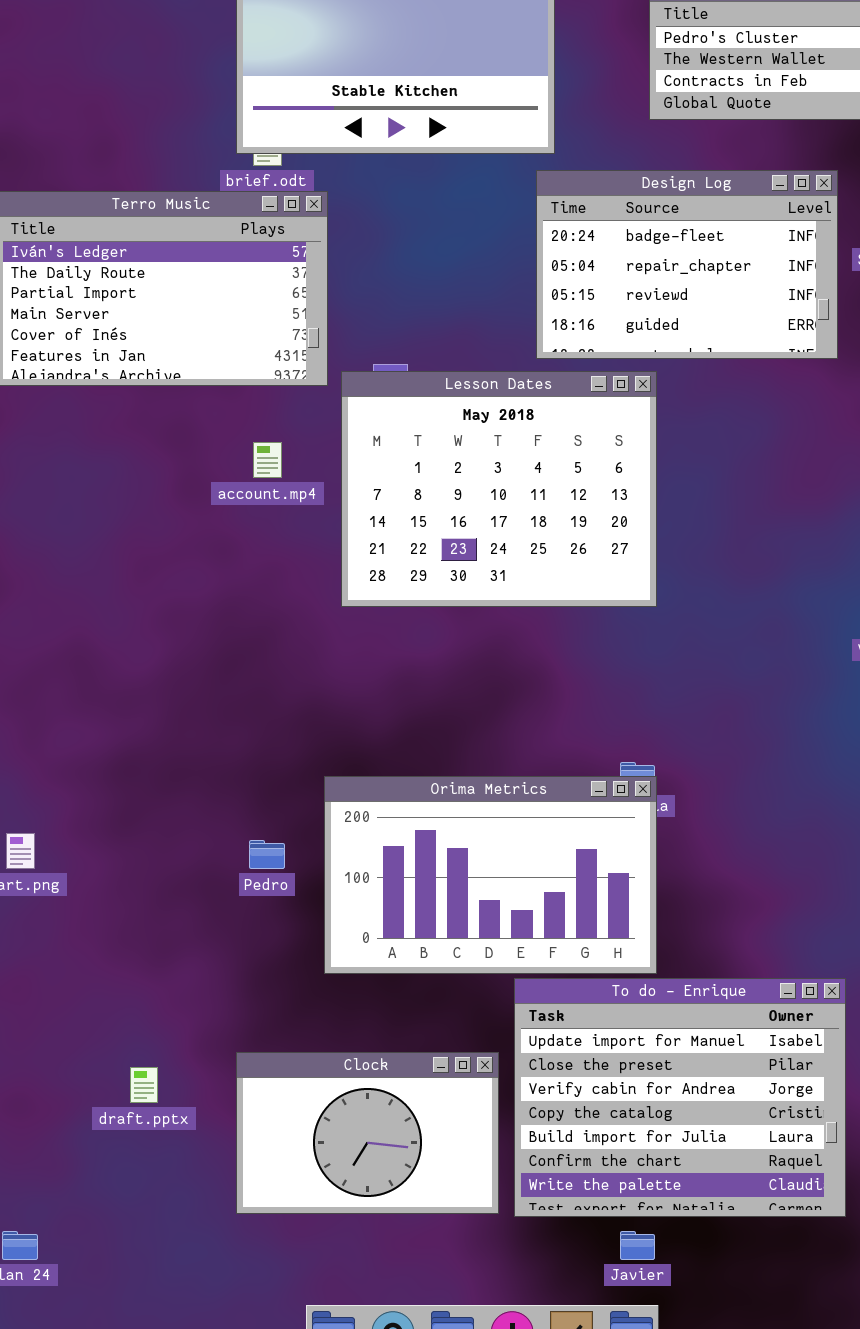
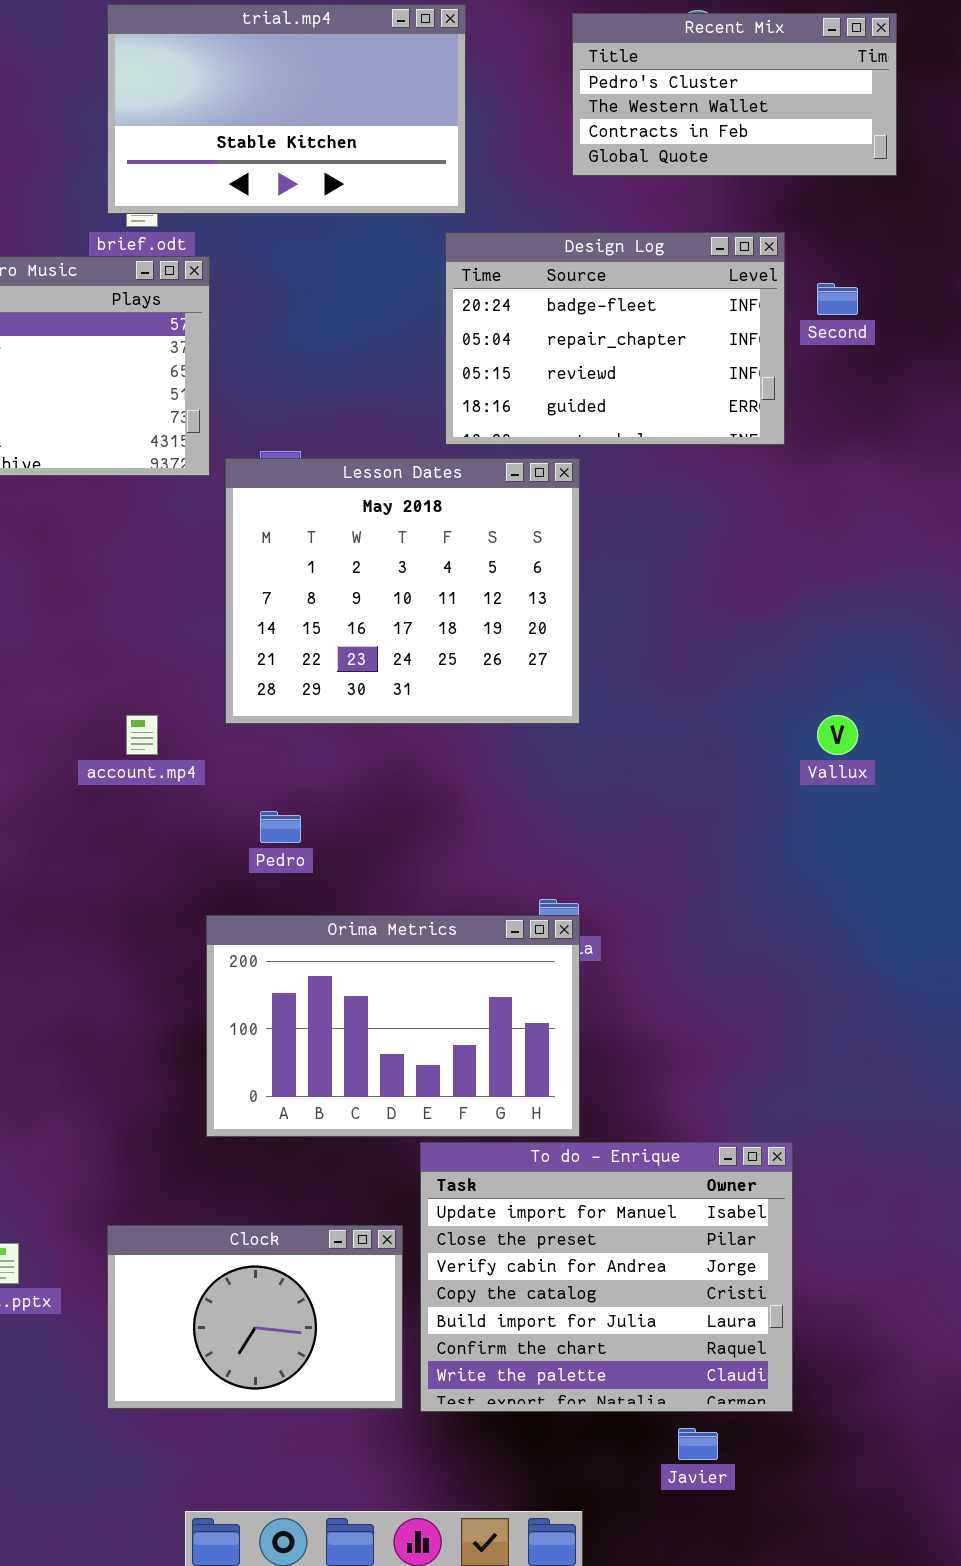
account.mp4: [253,442,282,478] -> [126,715,158,755], moved
Pedro: [249,840,285,869] -> [260,811,301,843], moved
Javier: [620,1231,655,1260] -> [678,1428,718,1460], moved

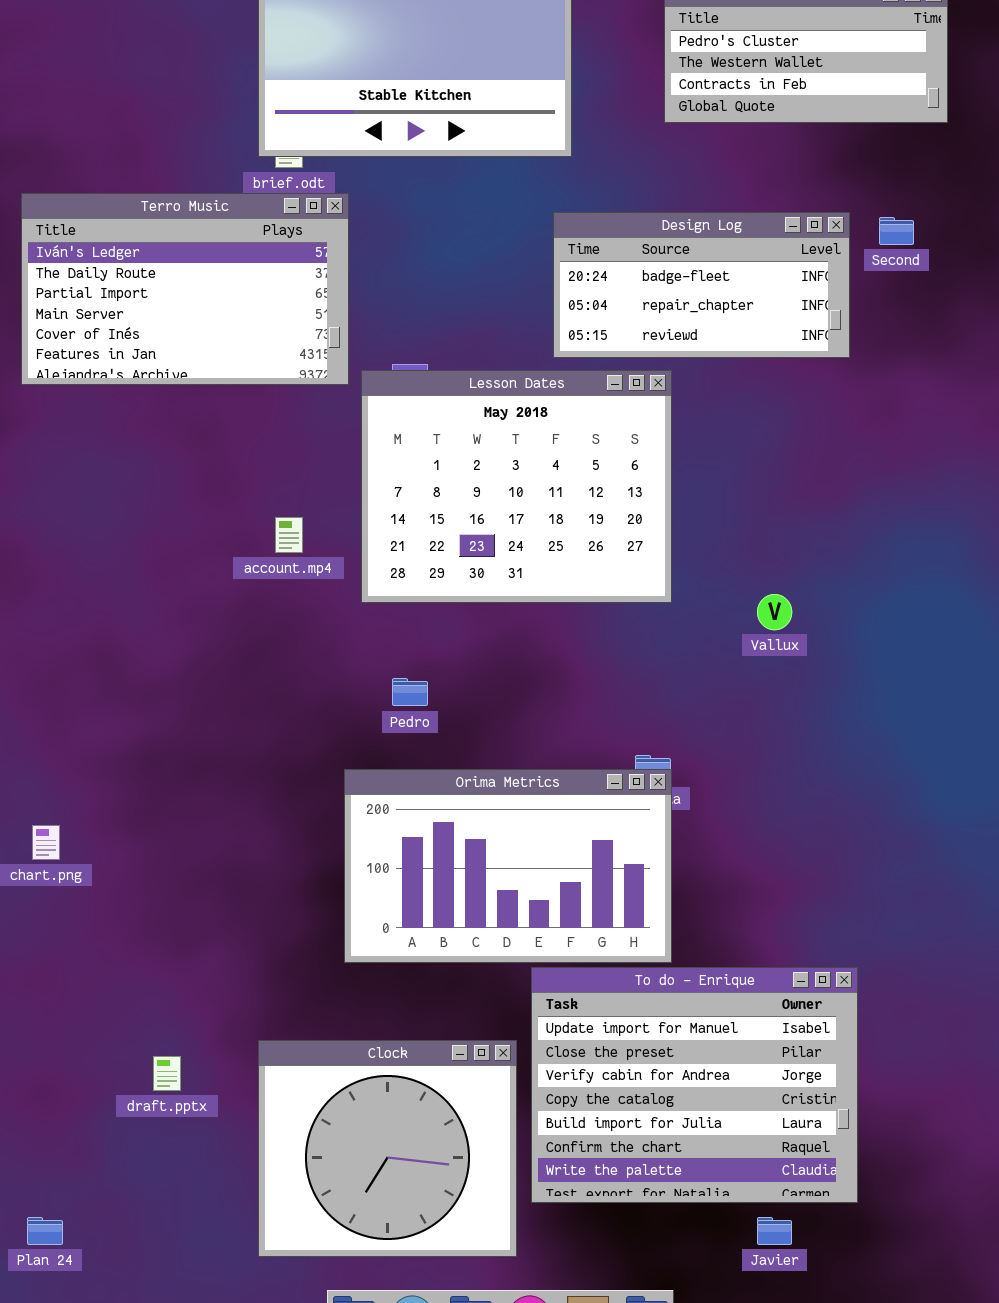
Design Log: [445,232,785,445] -> [553,212,850,358], resized
account.mp4: [126,715,158,755] -> [275,517,303,553], moved
Vallux: [817,715,858,755] -> [757,594,792,630], moved
Clock: [107,1225,403,1409] -> [258,1040,517,1257], resized

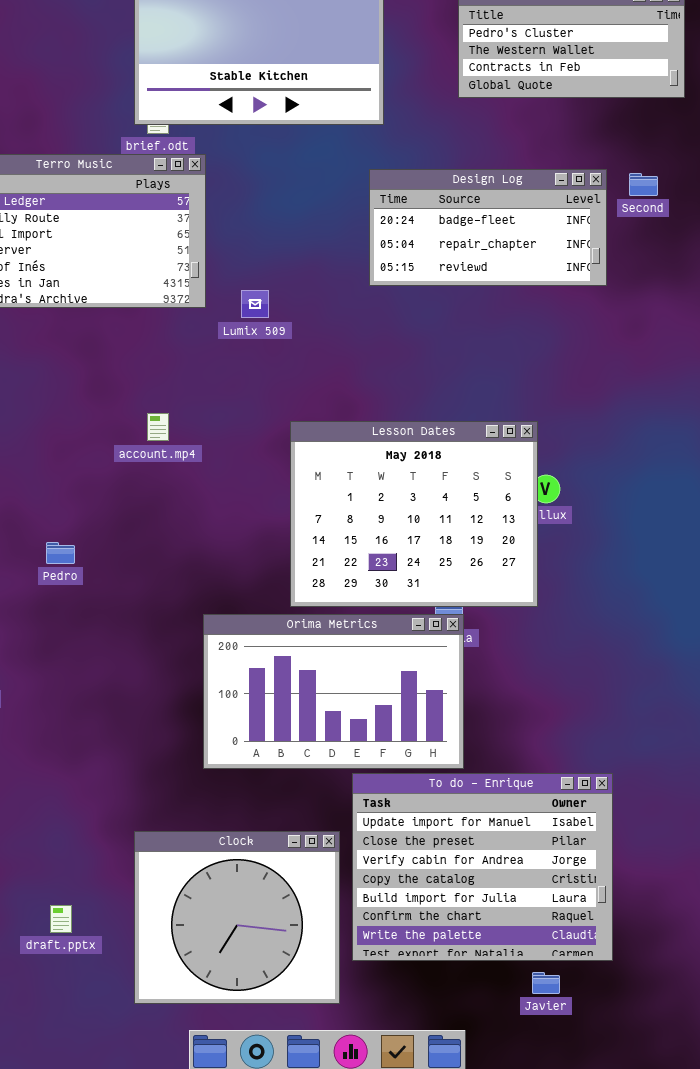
Lesson Dates: [361,370,672,603] -> [290,421,538,607], moved
Pedro: [392,678,428,706] -> [46,542,75,564], moved
draft.pptx: [153,1056,181,1091] -> [50,905,72,933], moved

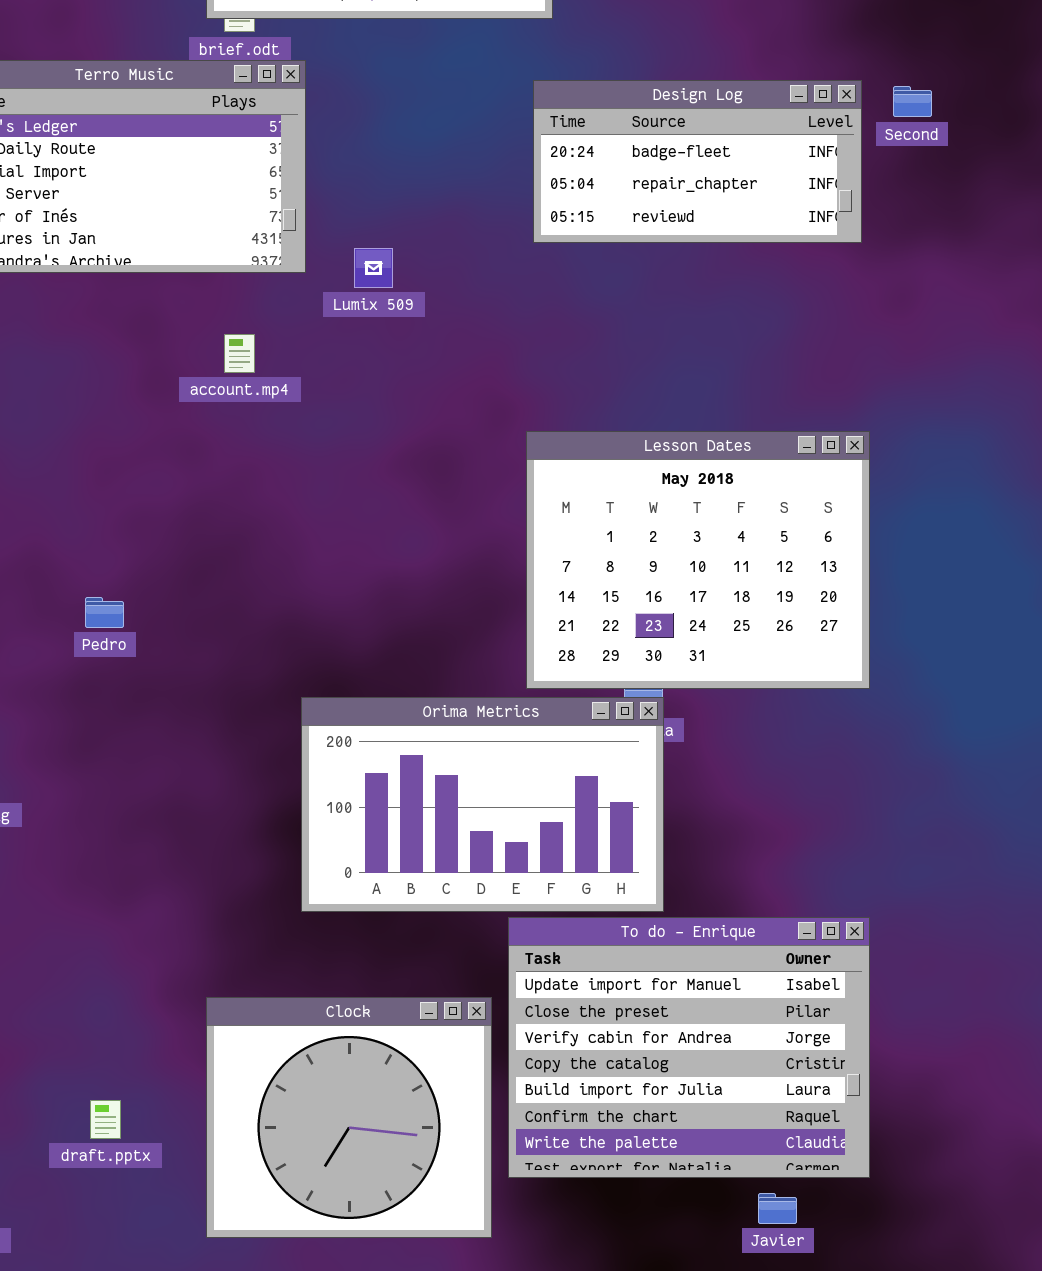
account.mp4: [147,413,169,441] -> [224,334,255,373], moved
Lesson Dates: [290,421,538,607] -> [526,431,870,689], moved

